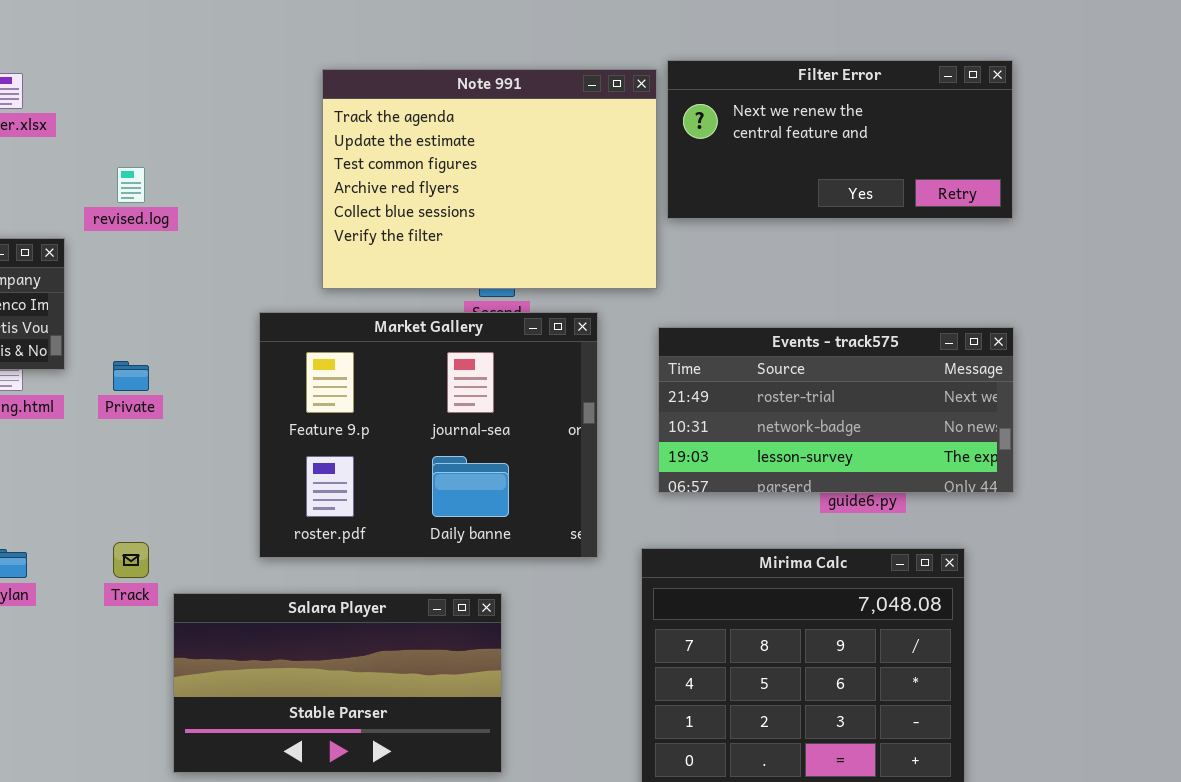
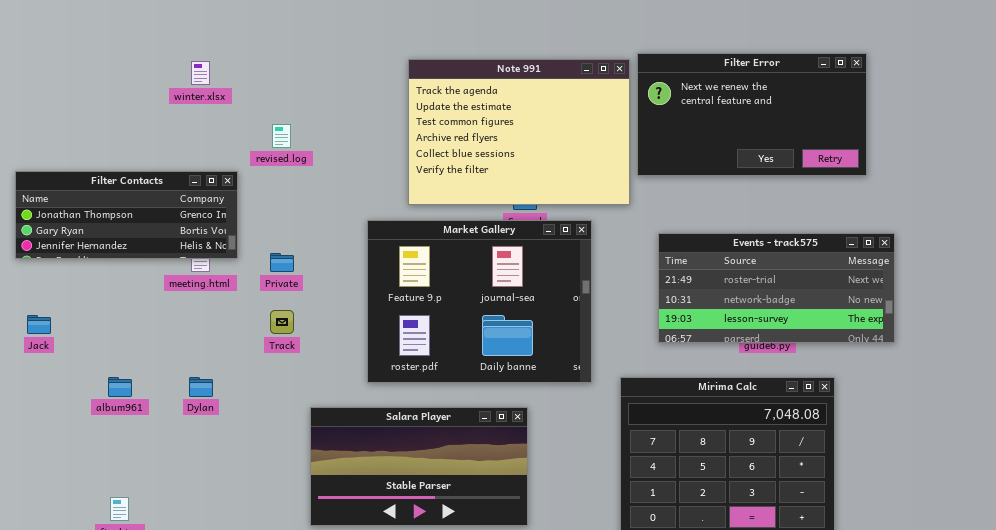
Filter Error: [667,60,1013,219] -> [637,53,867,176], resized
Events - track575: [658,327,1014,493] -> [658,233,895,343], moved
Track: [113,542,149,578] -> [270,310,294,334], moved

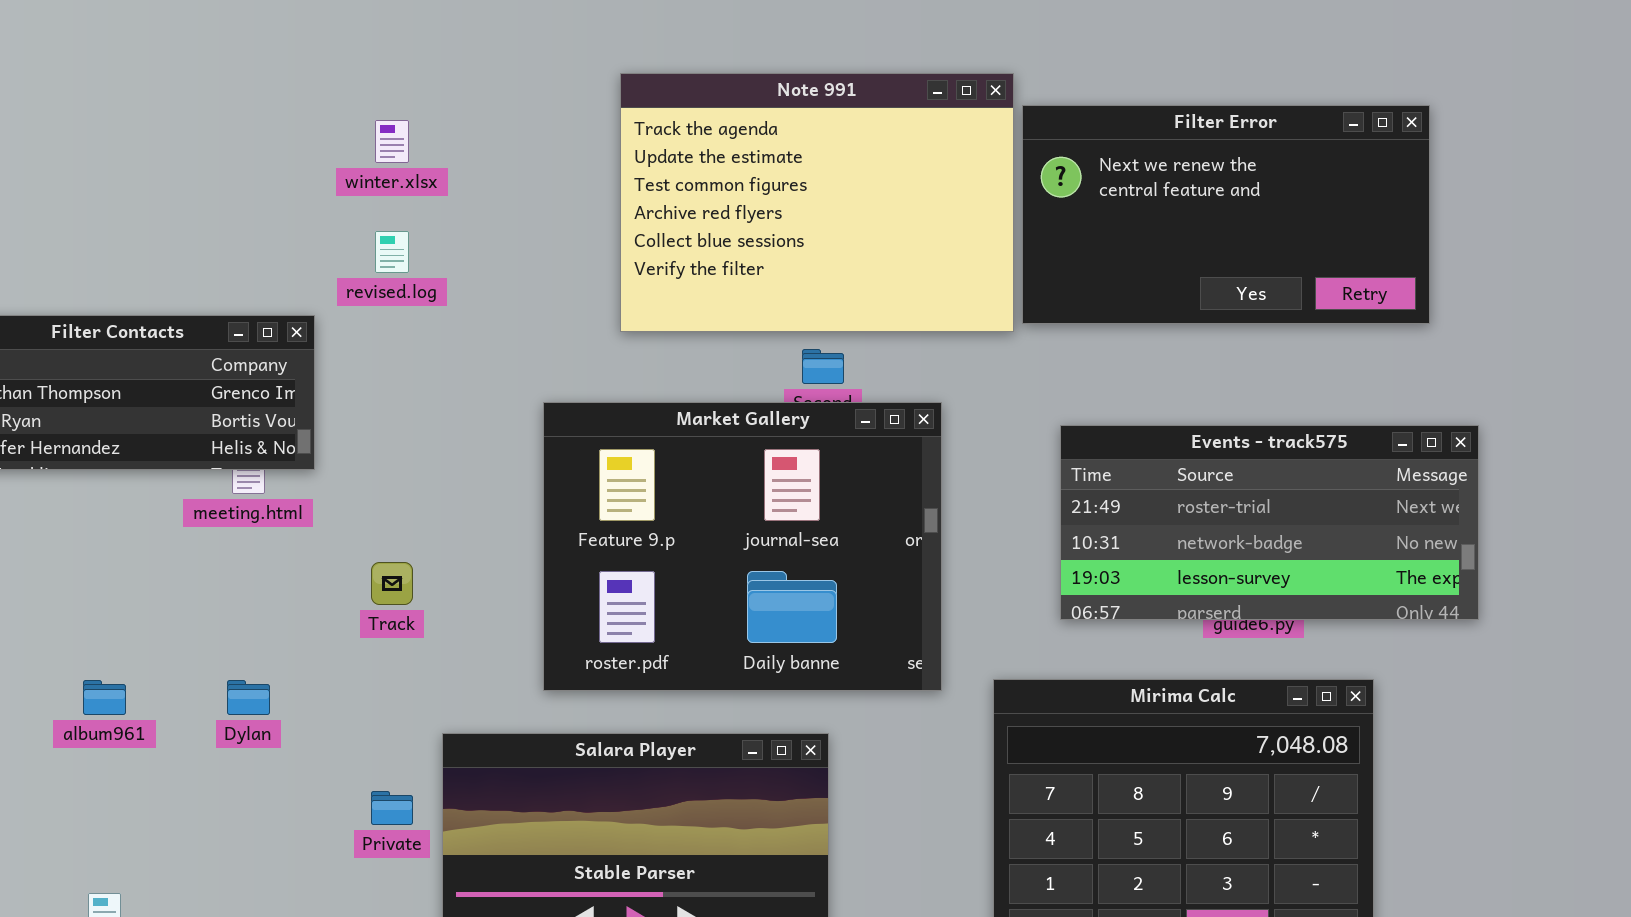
Note 991: [408,59,630,205] -> [620,73,1014,332], moved
winter.xlsx: [191,61,210,85] -> [375,120,409,163], moved
Private: [270,253,294,272] -> [371,791,413,825], moved

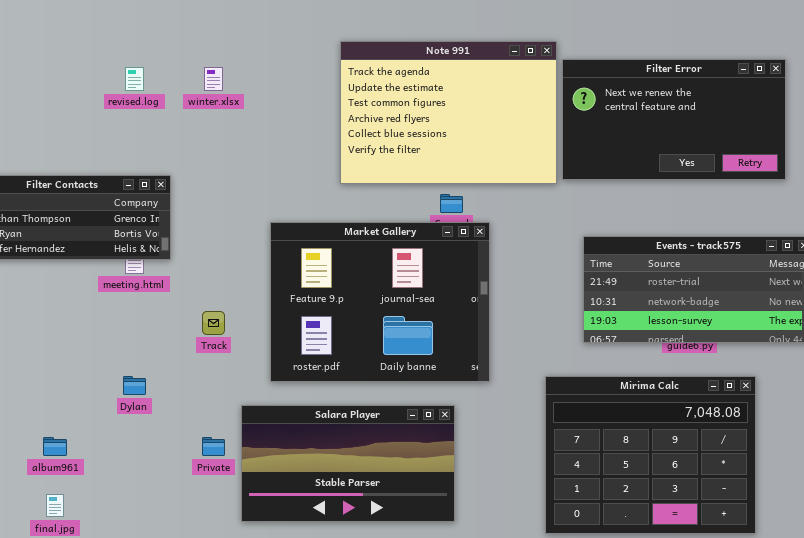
revised.log: [375,231,409,273] -> [125,67,144,91], moved
Market Gallery: [543,402,942,691] -> [270,222,490,382], moved
album961: [83,680,126,715] -> [43,437,67,456], moved

